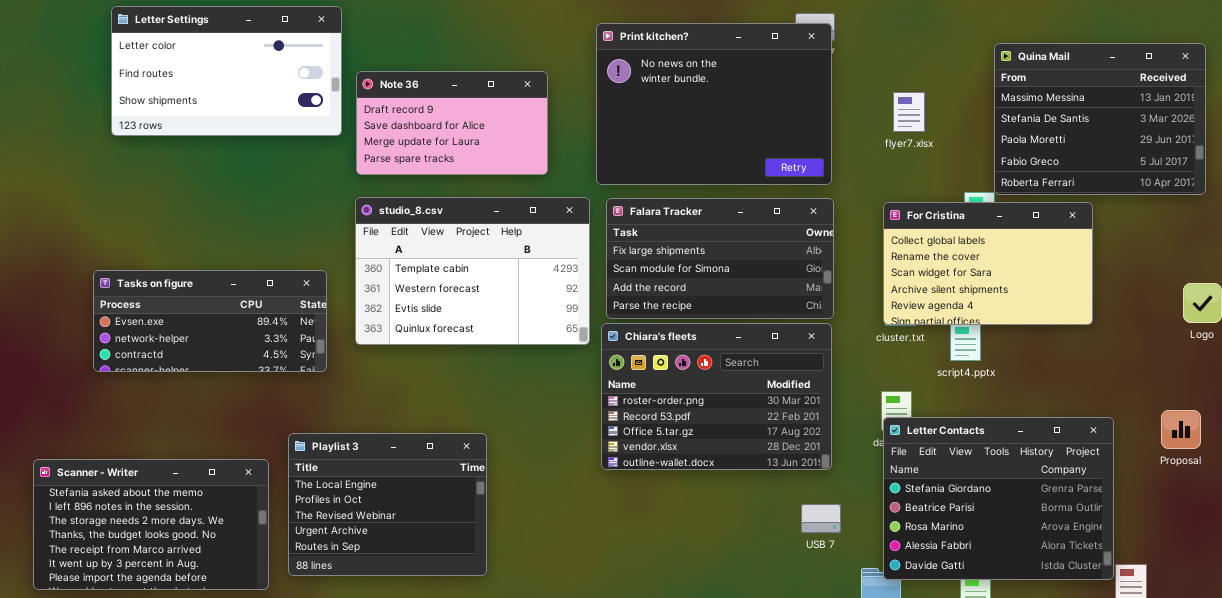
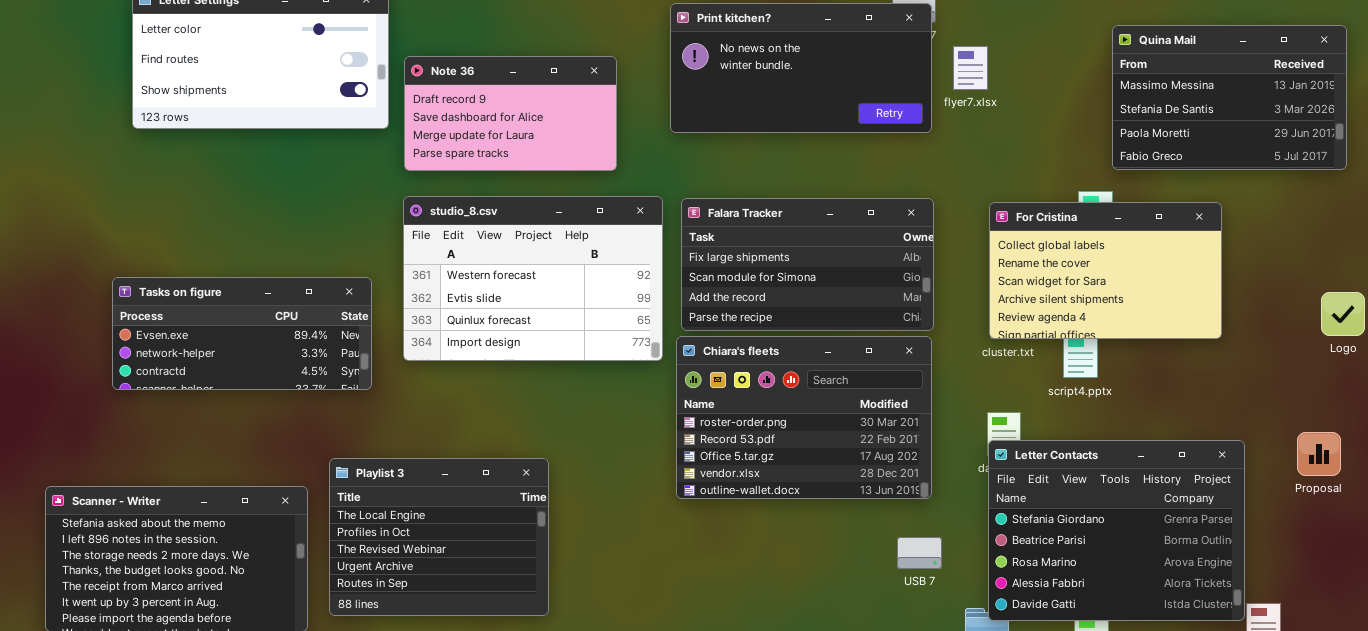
Print kitchen?: [596,23,832,185] -> [670,3,932,133], resized
Quina Mail: [994,43,1206,195] -> [1112,25,1347,170], resized
flyer7.xlsx: [893,92,925,132] -> [953,46,988,90], moved
studio_8.csv: [355,197,590,345] -> [403,196,663,361], scrolled down 1 row

